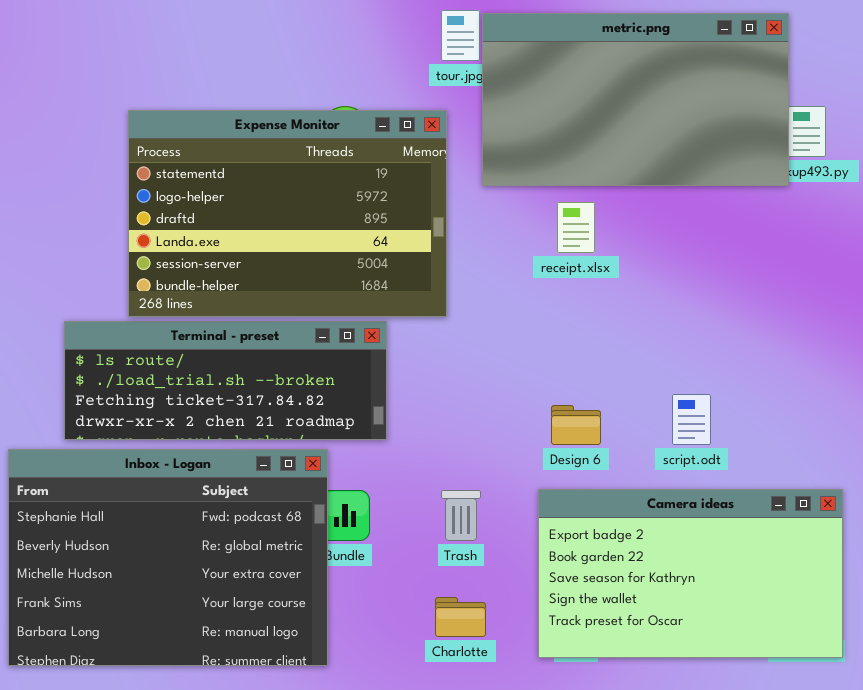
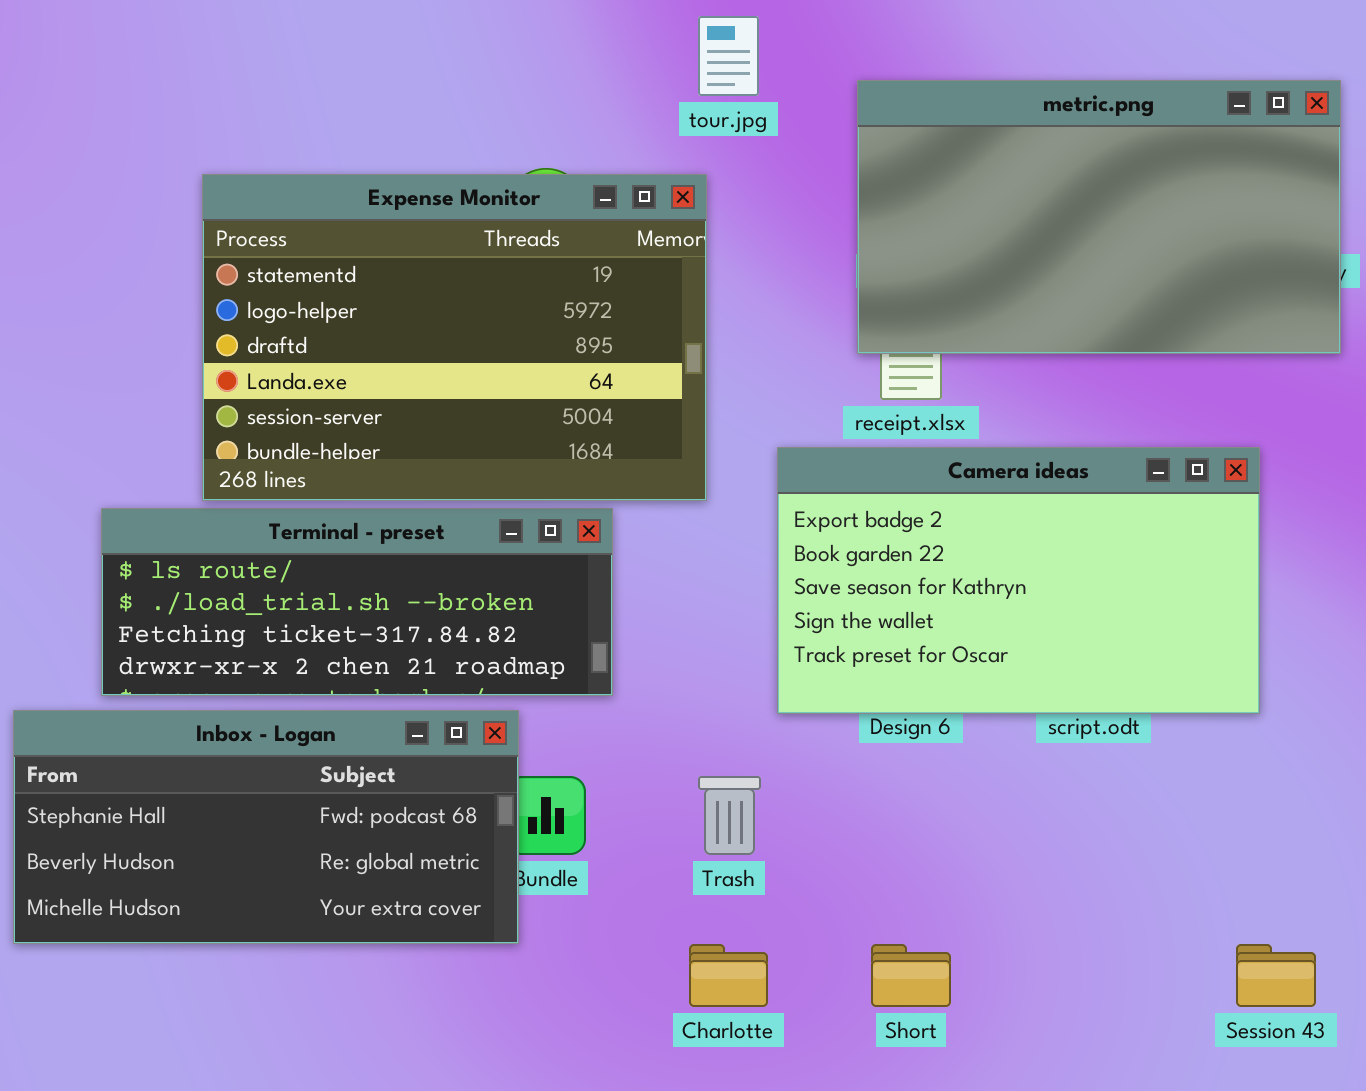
metric.png: [482,13,789,186] -> [857,80,1341,354], moved
Inbox - Logan: [8,449,328,666] -> [13,710,519,944], resized
Camera ideas: [538,489,843,658] -> [777,447,1260,714], moved

